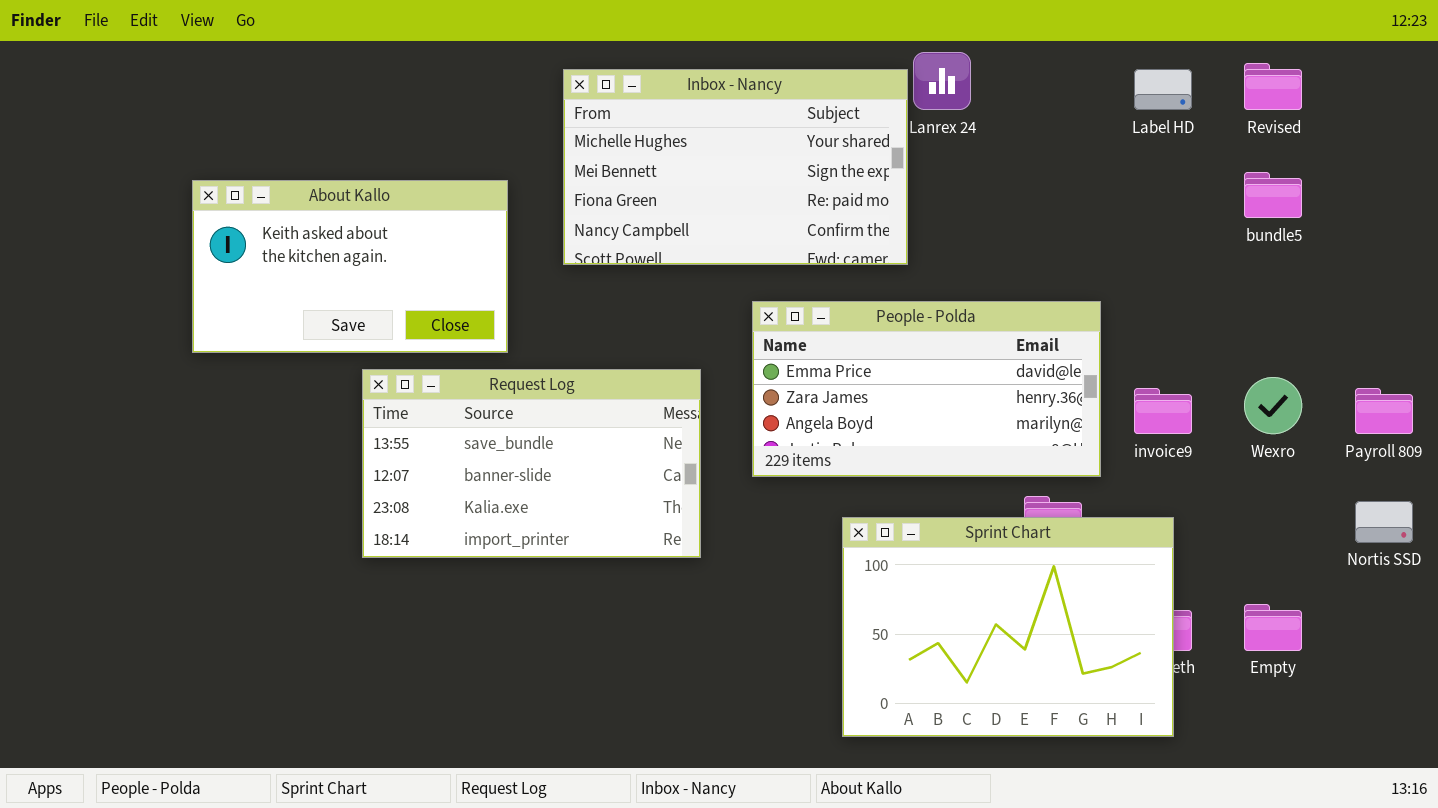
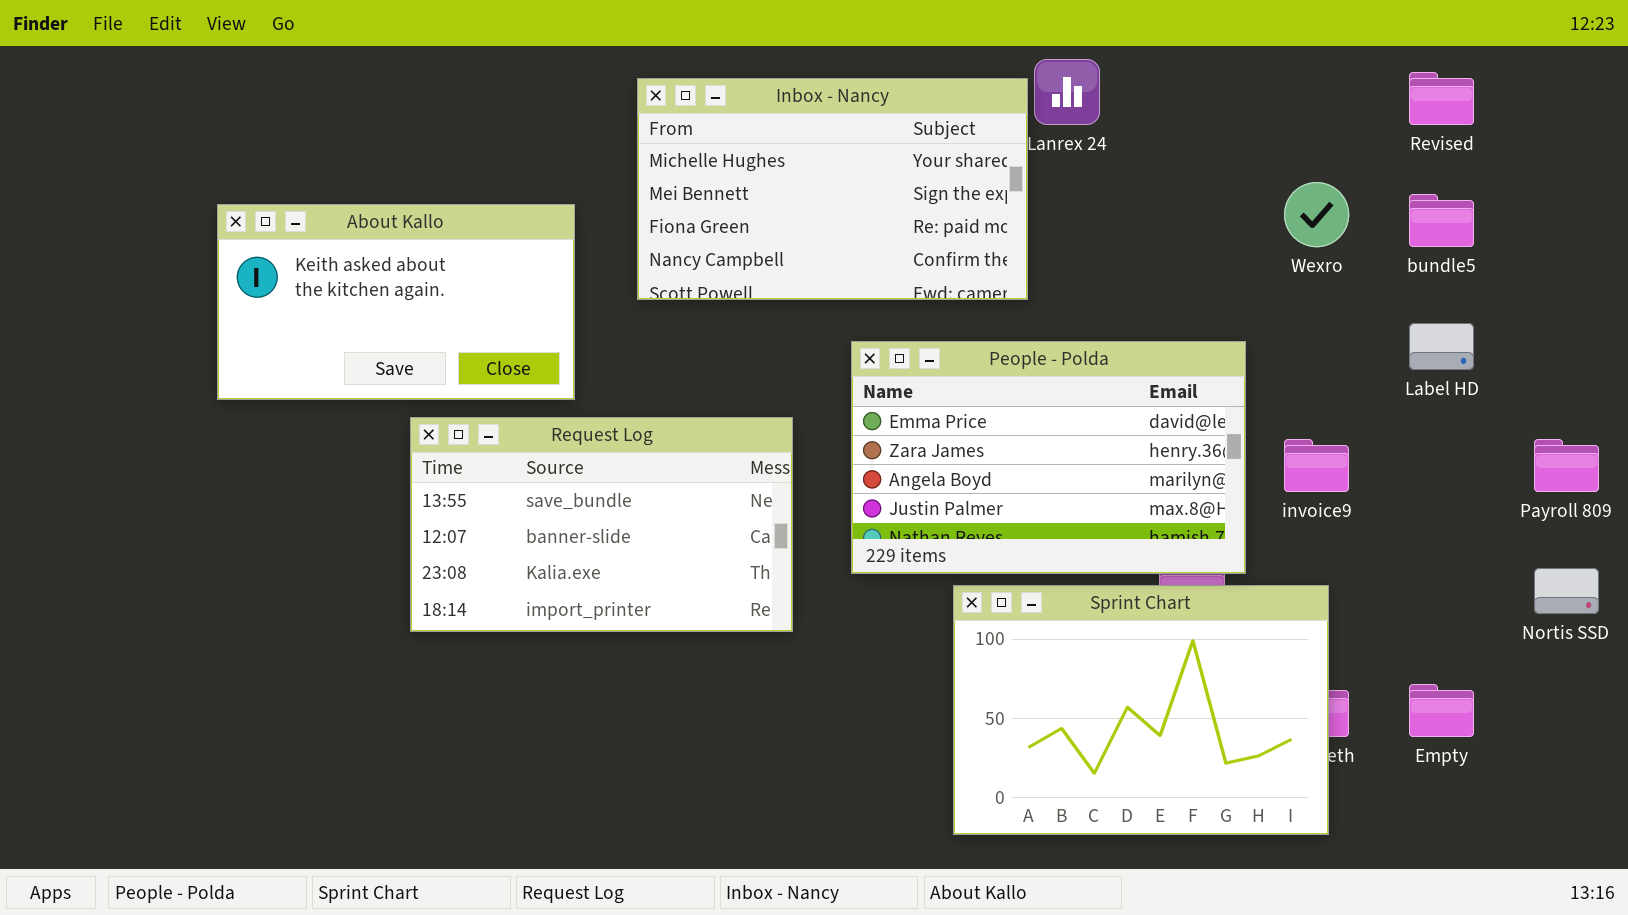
Label HD: [1134,69,1192,110] -> [1409,323,1474,370], moved
People - Polda: [752,301,1101,477] -> [851,341,1246,574], resized
Wexro: [1244,377,1302,434] -> [1284,182,1349,247], moved

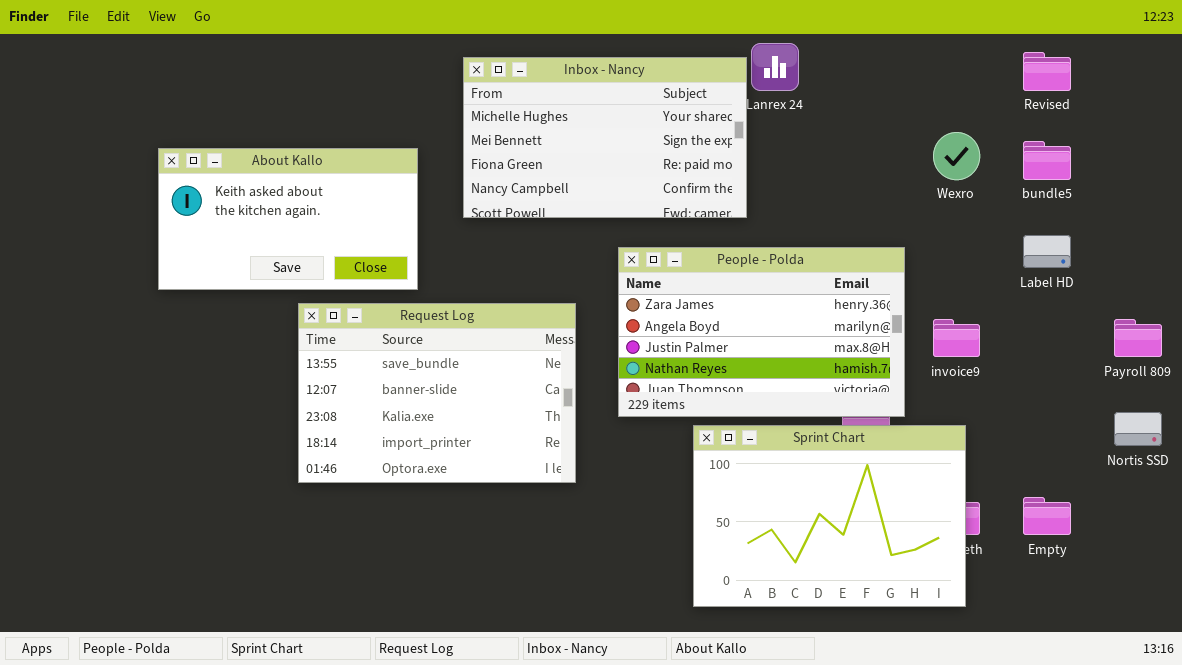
People - Polda: [851,341,1246,574] -> [618,247,905,417], scrolled down 1 row
Request Log: [410,417,793,632] -> [298,303,576,483], resized

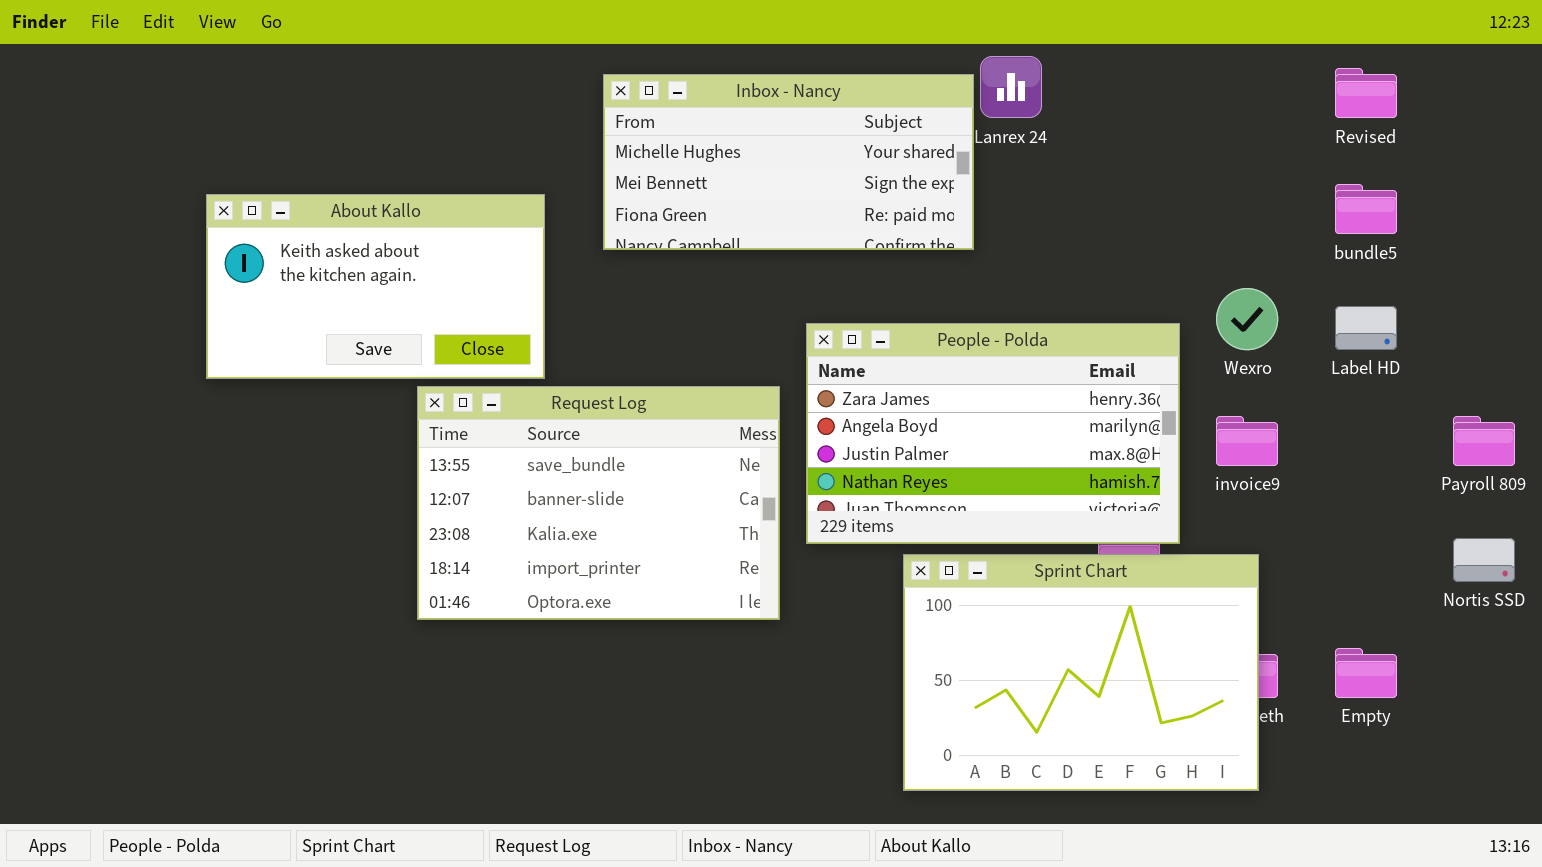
Inbox - Nancy: [463,57,747,218] -> [603,74,974,250], resized
Wexro: [933,132,980,180] -> [1216,288,1278,350], moved
Request Log: [298,303,576,483] -> [417,386,780,620], moved

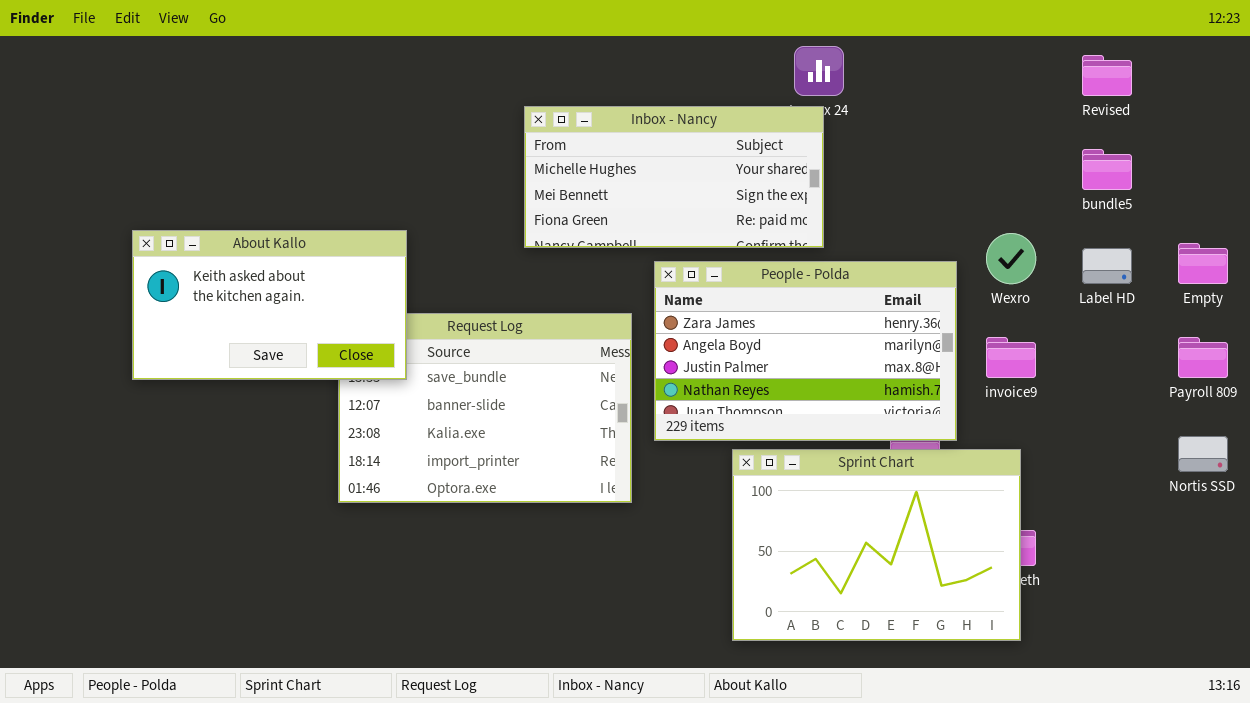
Inbox - Nancy: [603,74,974,250] -> [524,106,824,248], moved
About Kallo: [206,194,545,379] -> [132,230,407,380], moved
Empty: [1335,648,1397,698] -> [1178,243,1228,284], moved

